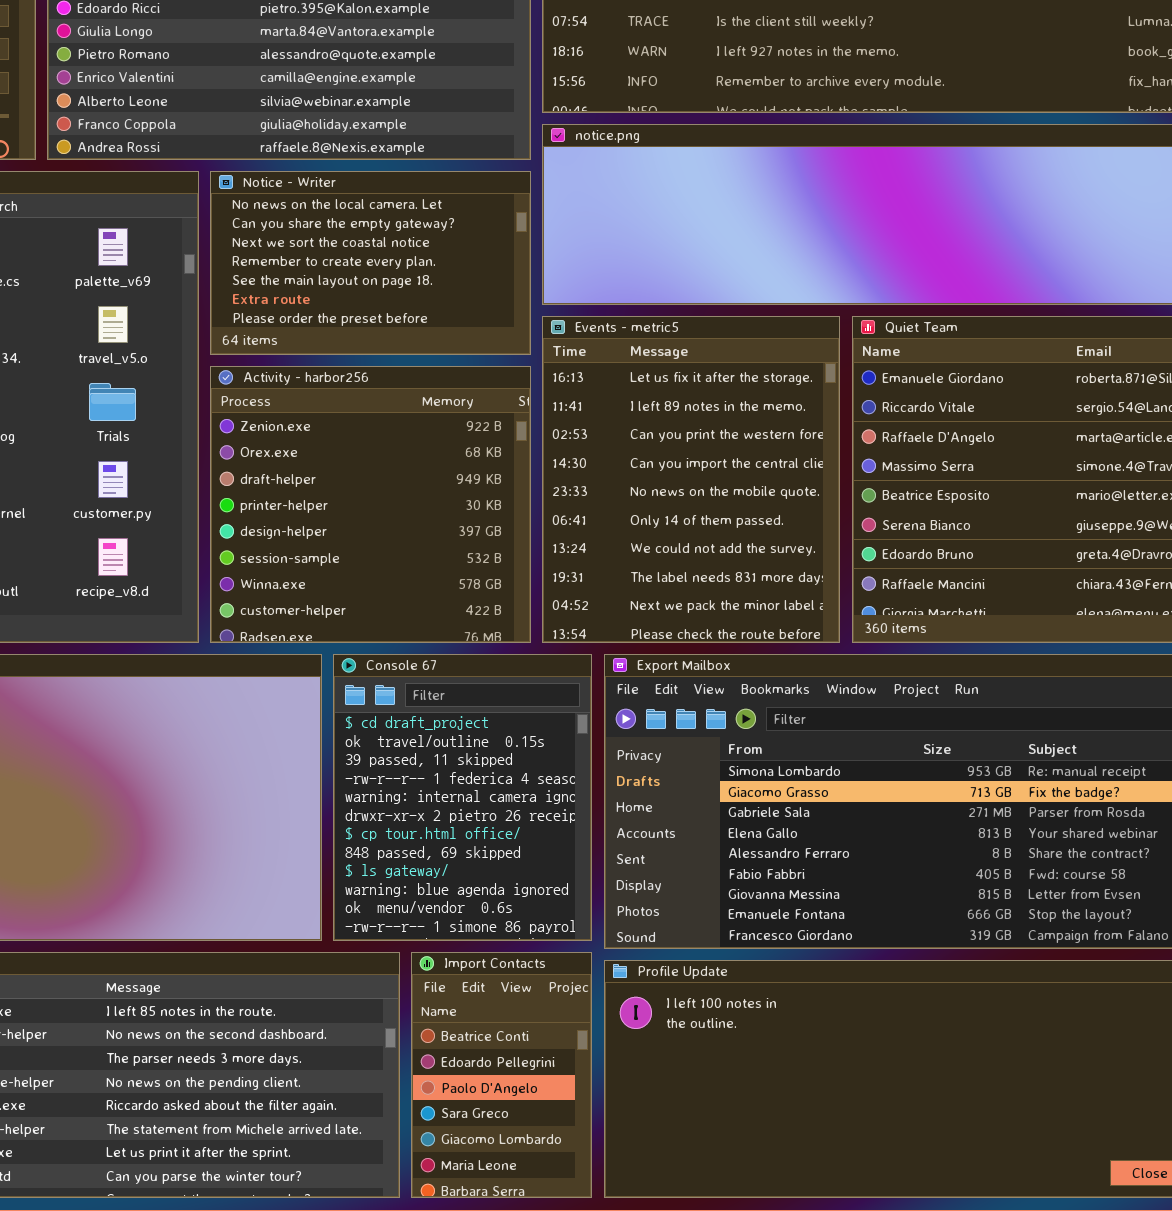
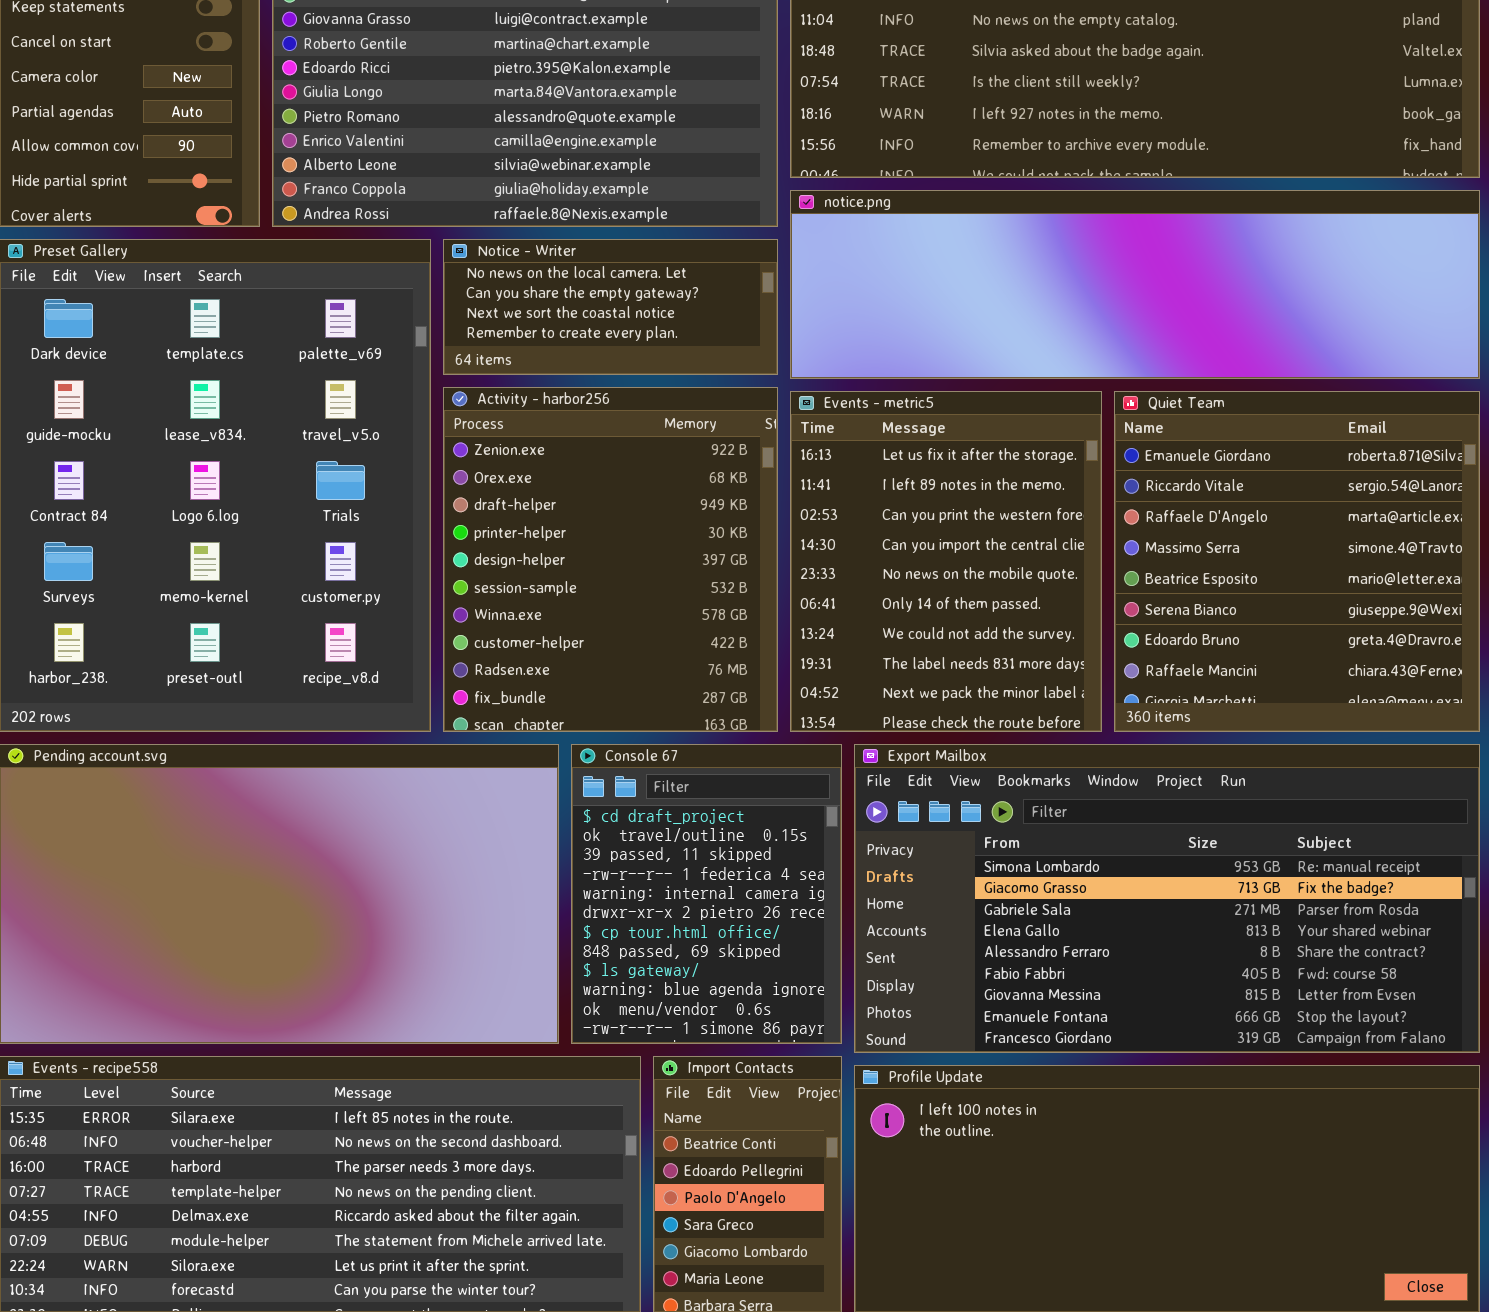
Notice - Writer: [210,171,531,355] -> [443,239,778,375], resized
Activity - harbor256: [210,366,531,643] -> [443,387,778,732], resized

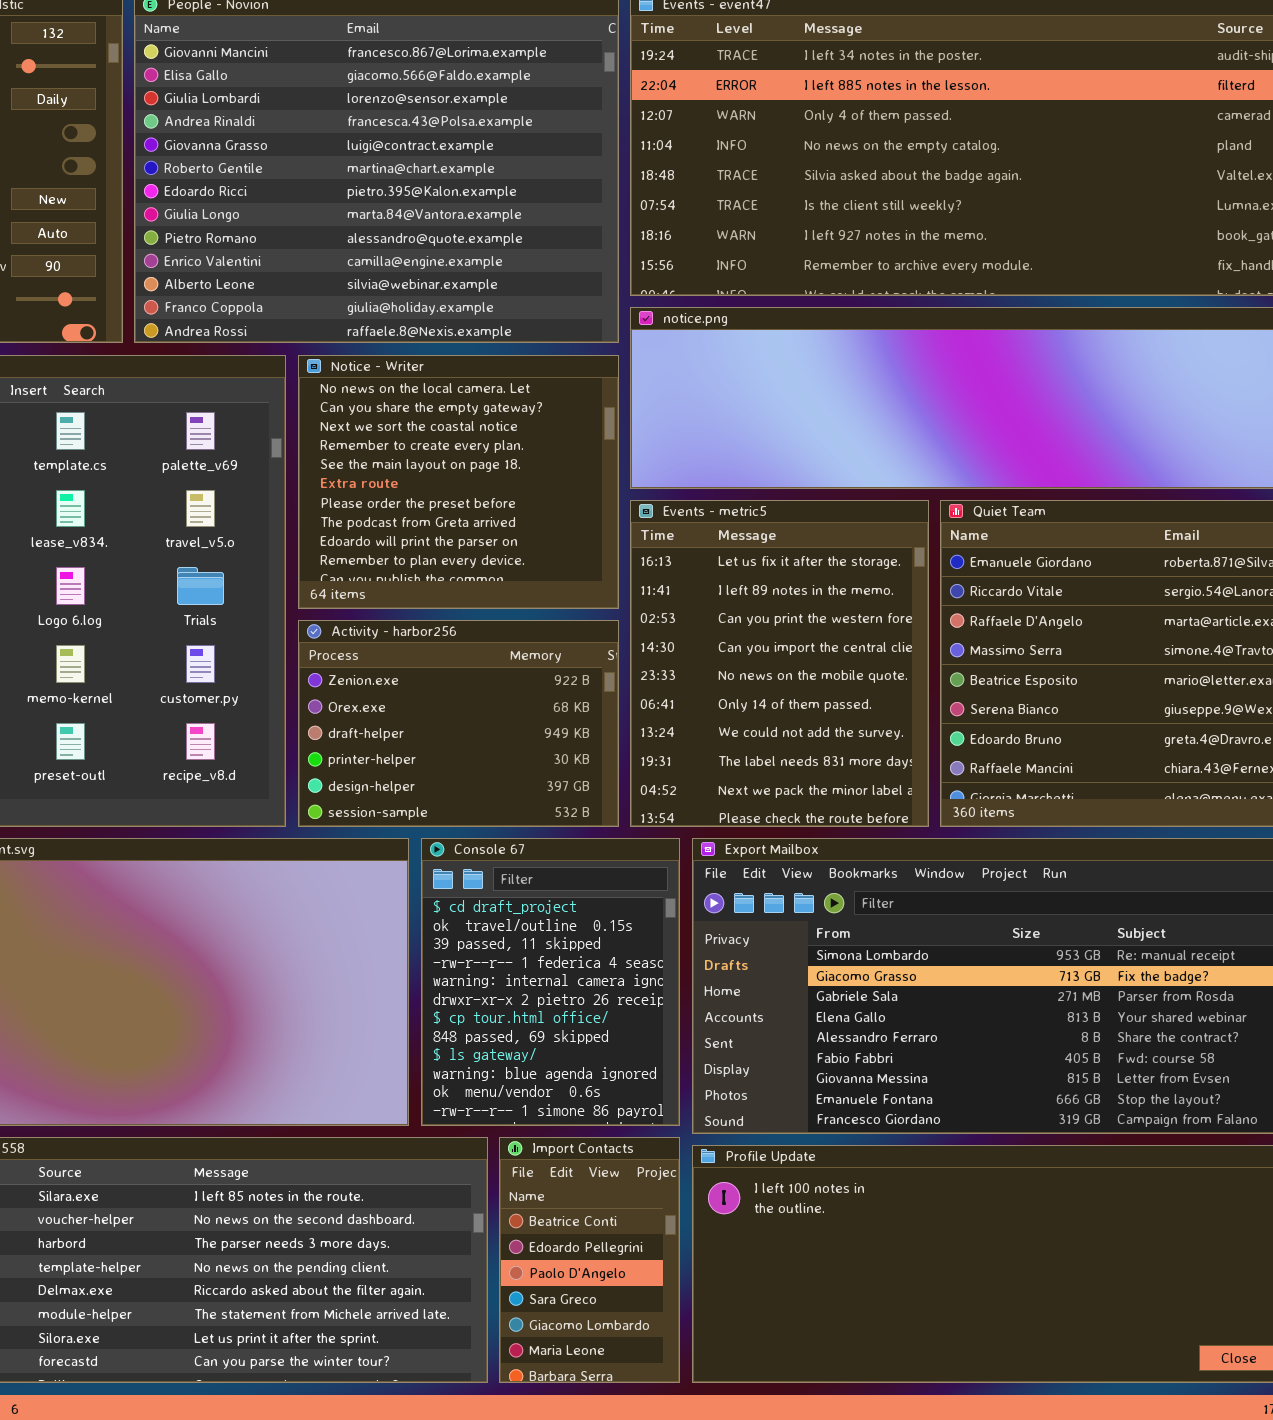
Notice - Writer: [443,239,778,375] -> [298,355,619,609], resized
Activity - harbor256: [443,387,778,732] -> [298,620,619,827], resized

